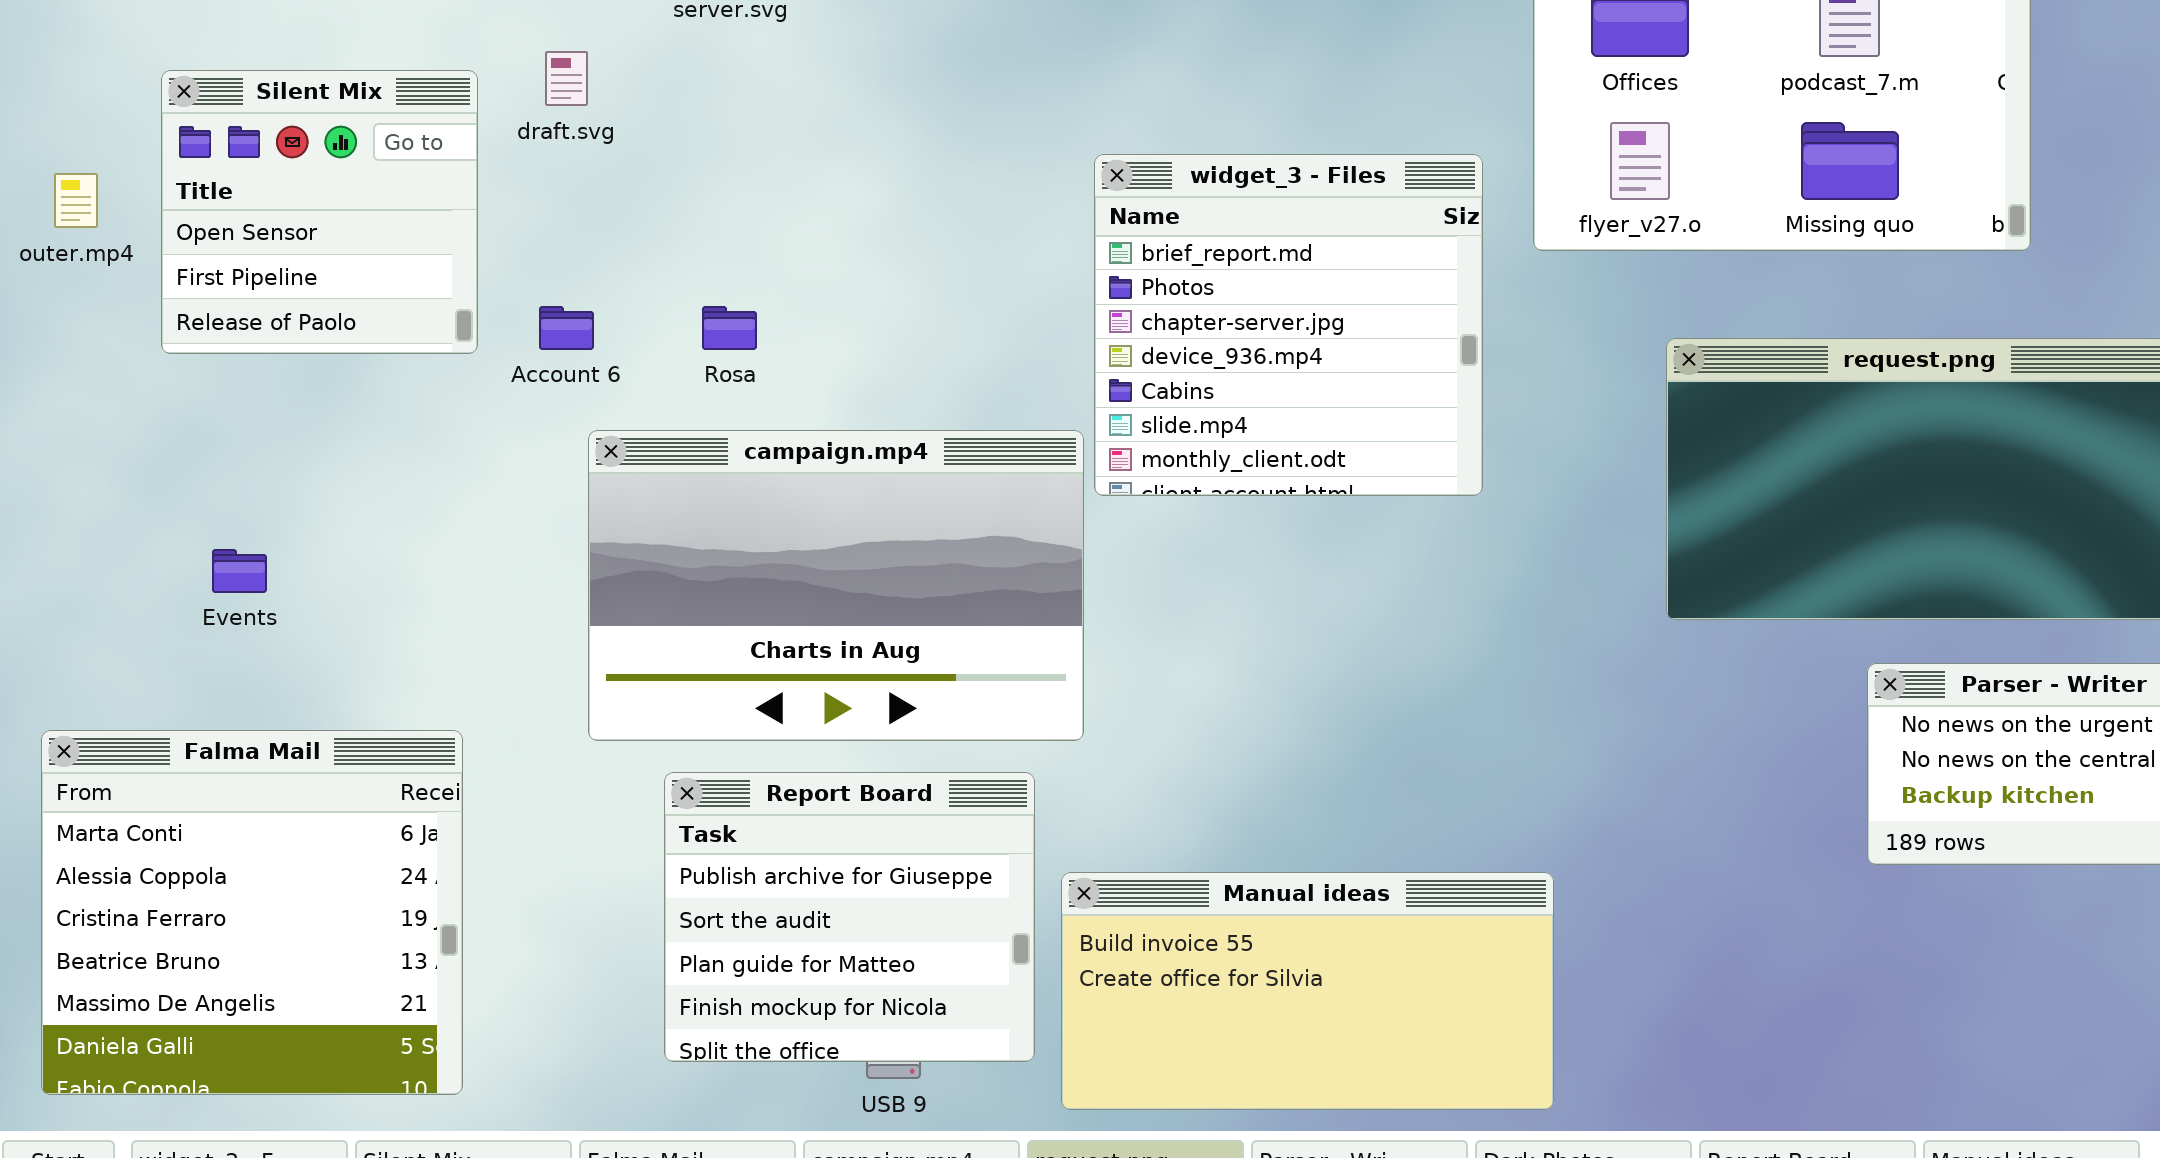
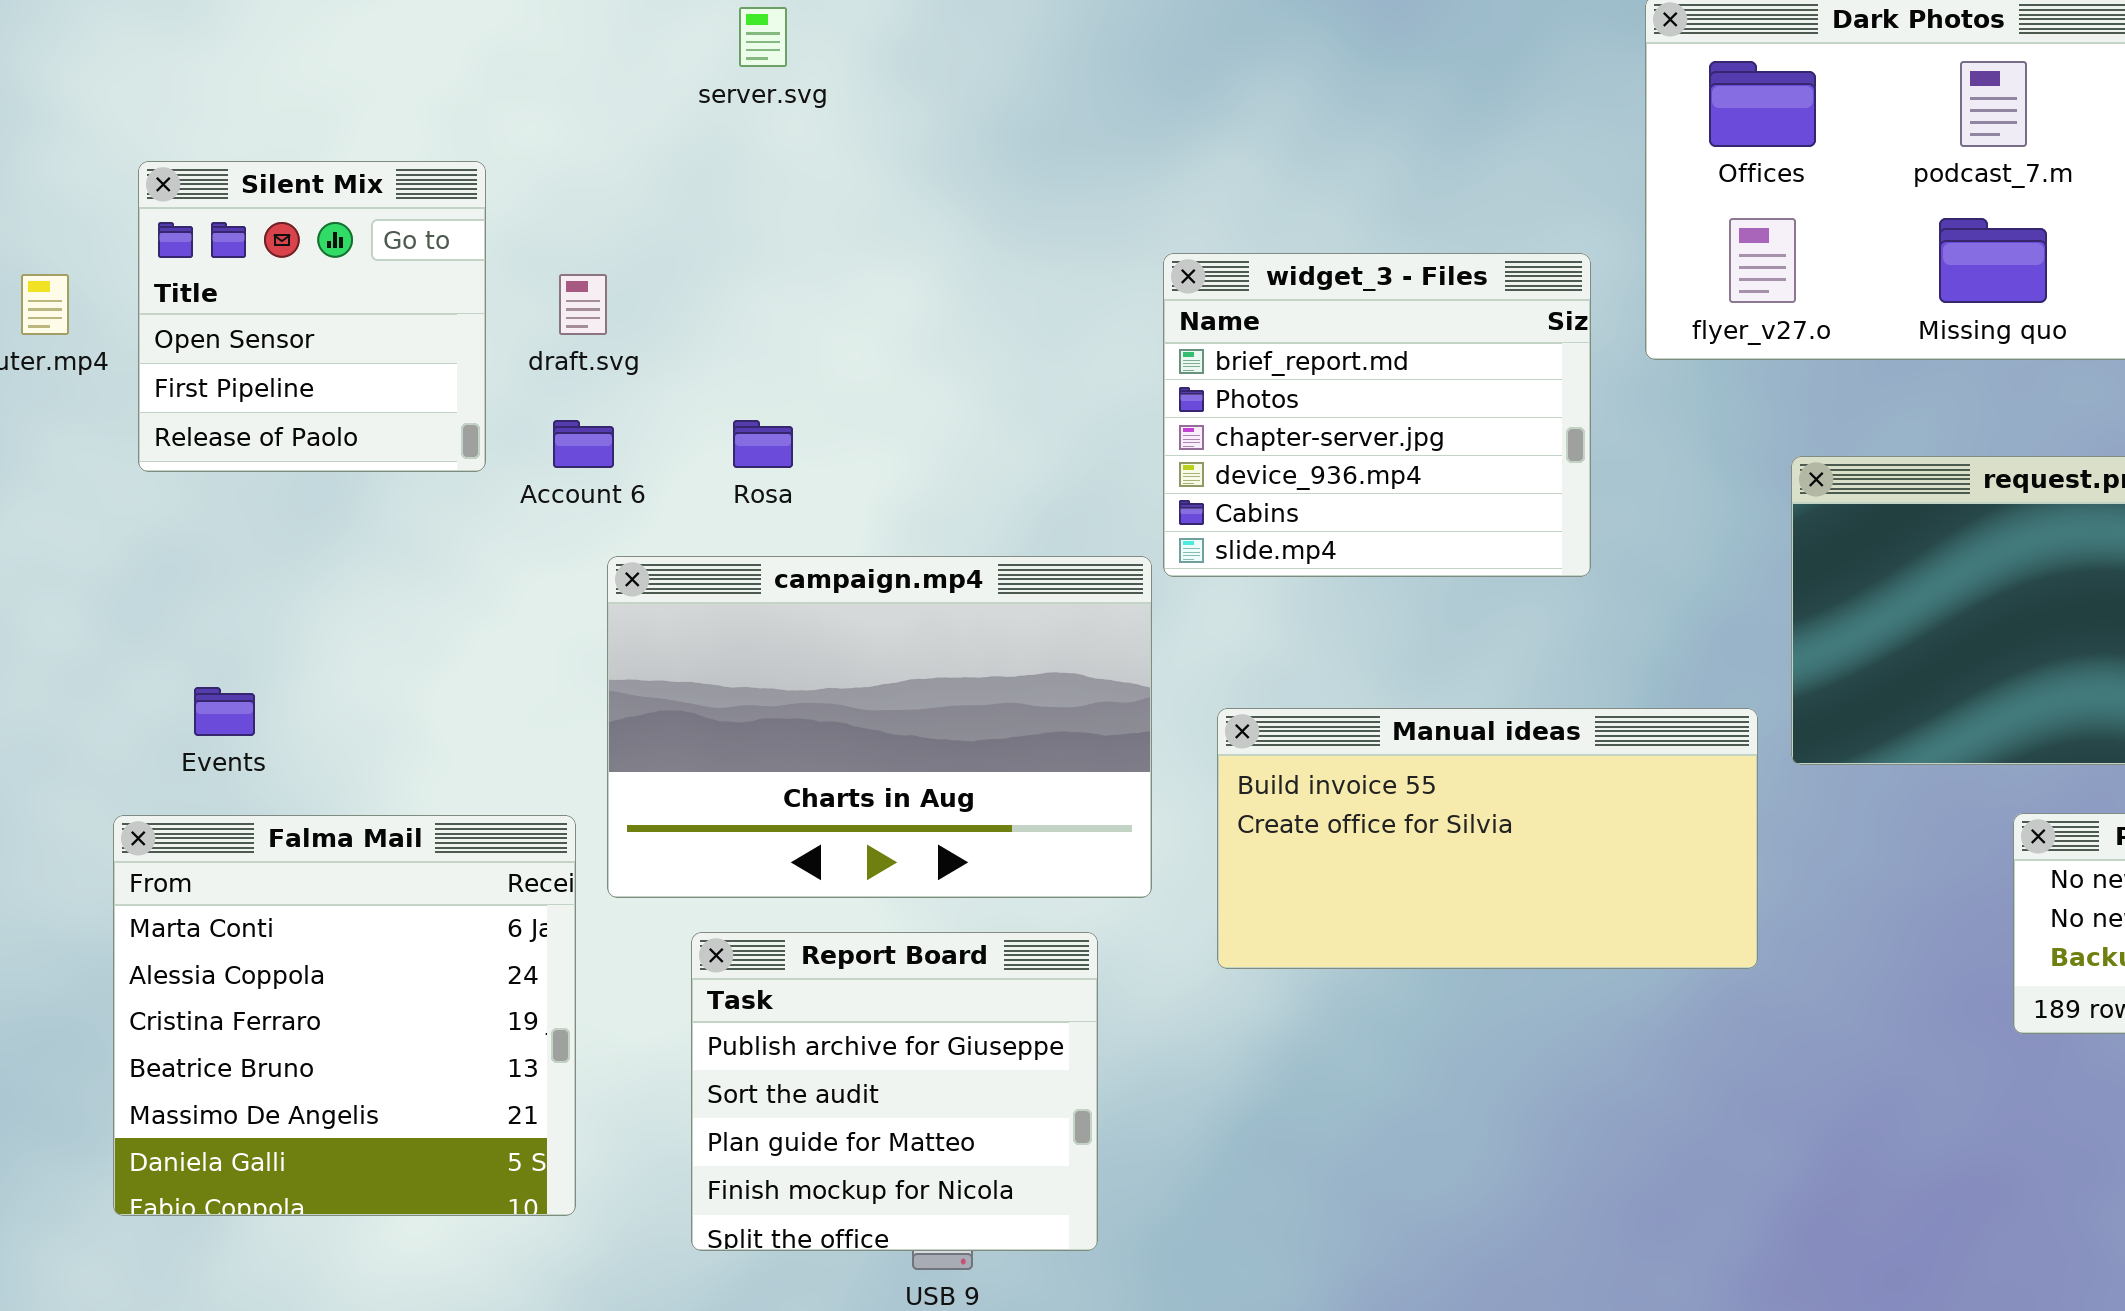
draft.svg: [545,51,588,106] -> [559,274,607,335], moved
widget_3 - Files: [1094,154,1483,496] -> [1163,253,1591,577], resized
Falma Mail: [41,730,463,1095] -> [113,815,576,1216], moved
Manual ideas: [1061,872,1554,1110] -> [1217,708,1758,969], moved

